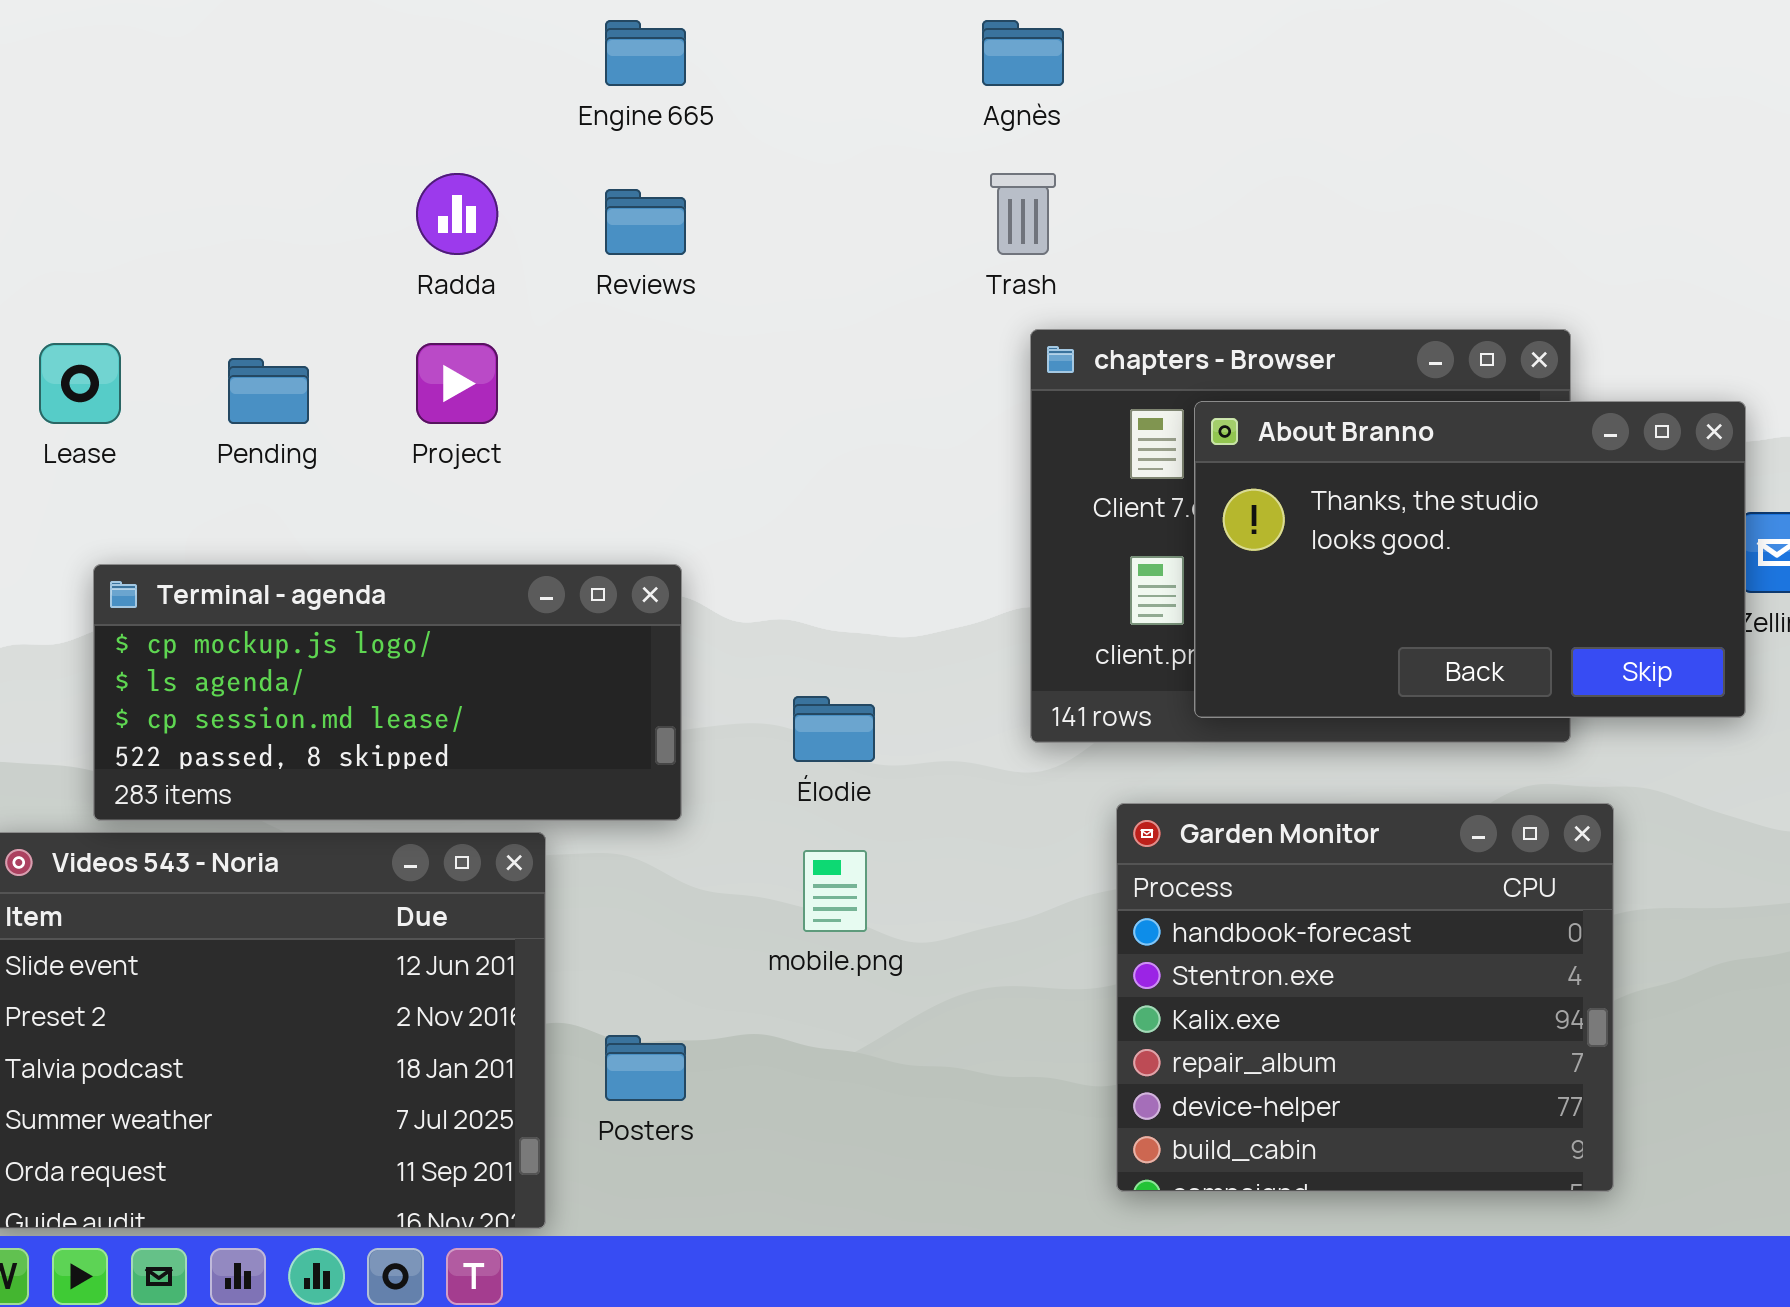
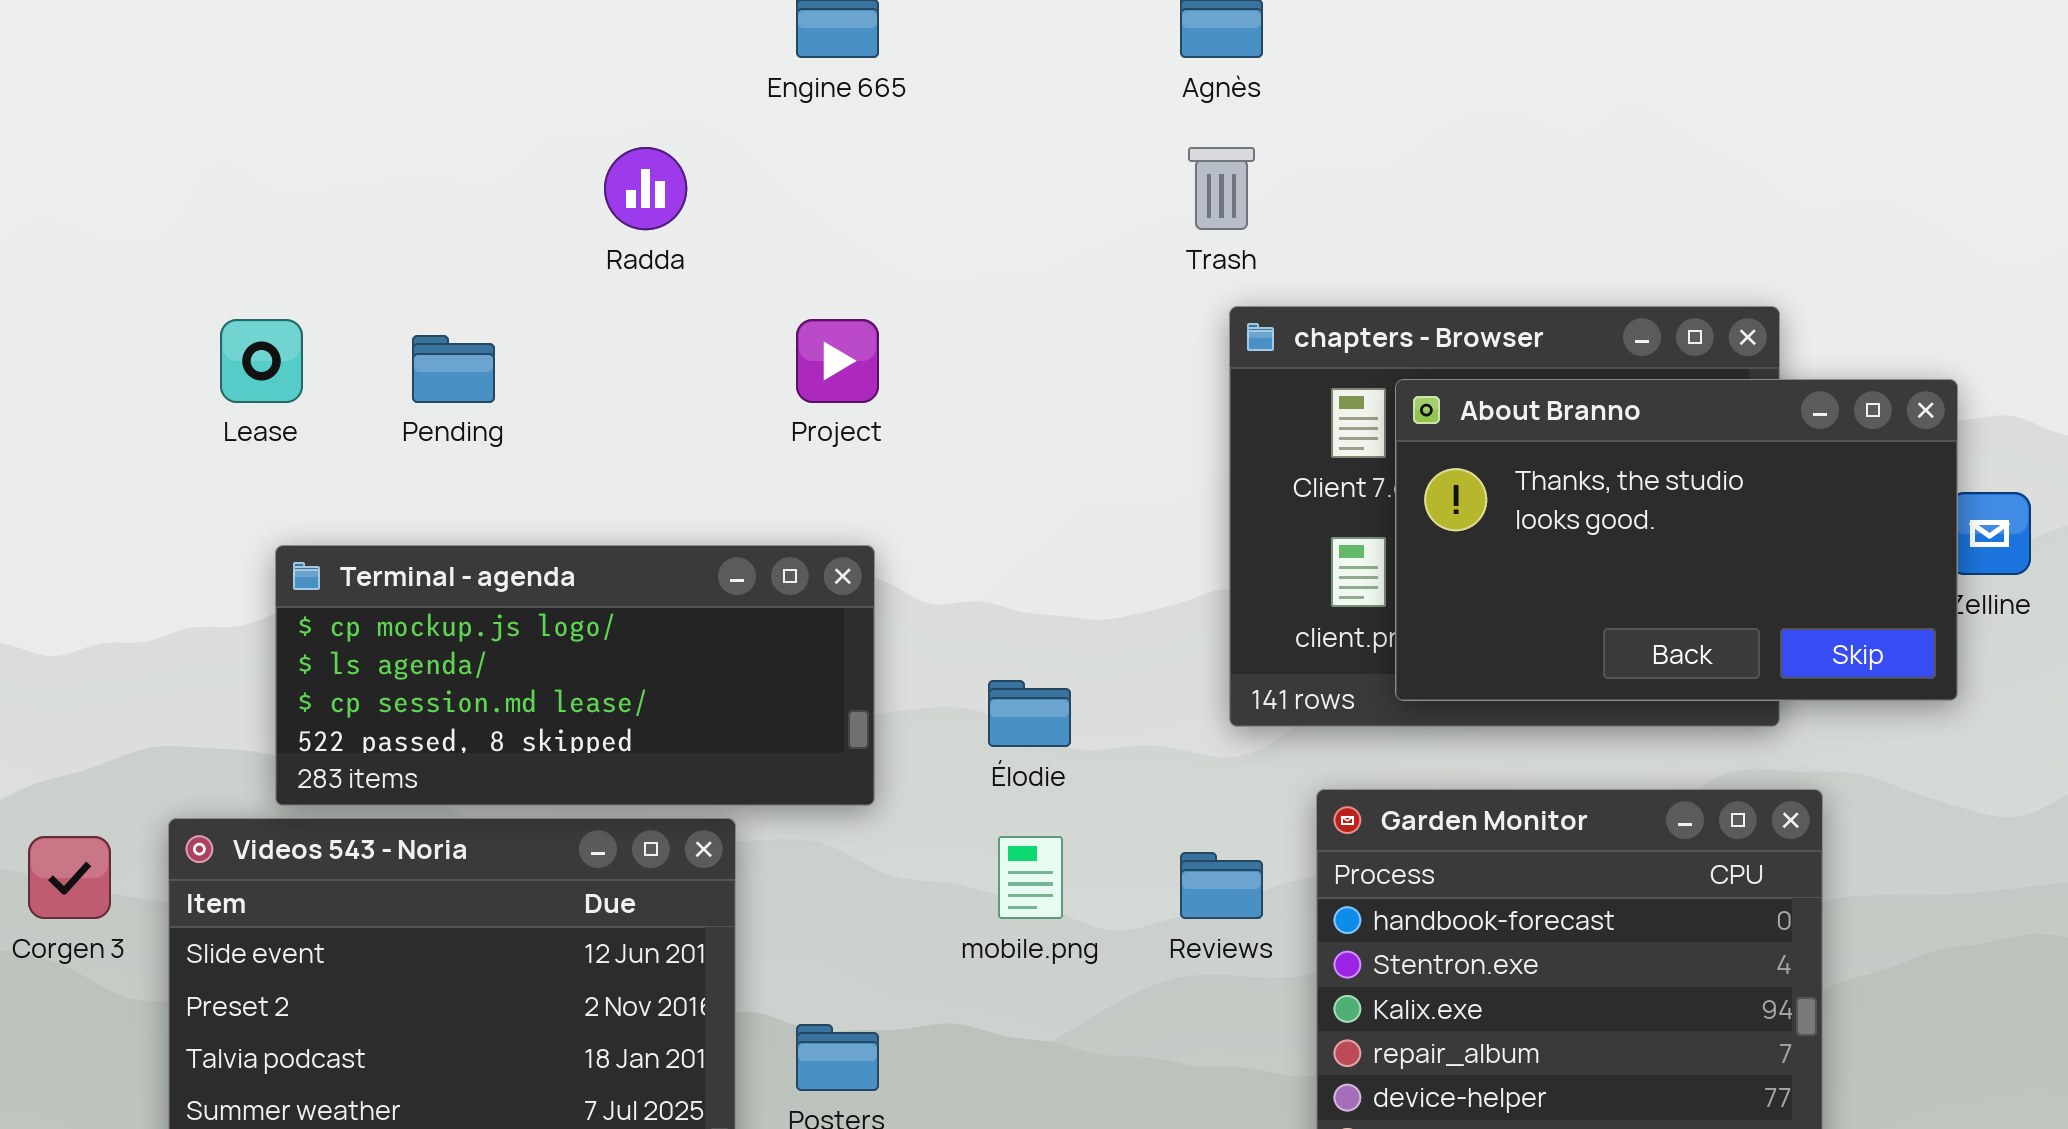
Reviews: [605,189,686,255] -> [1180,852,1263,919], moved
Project: [416,343,498,424] -> [796,319,879,403], moved

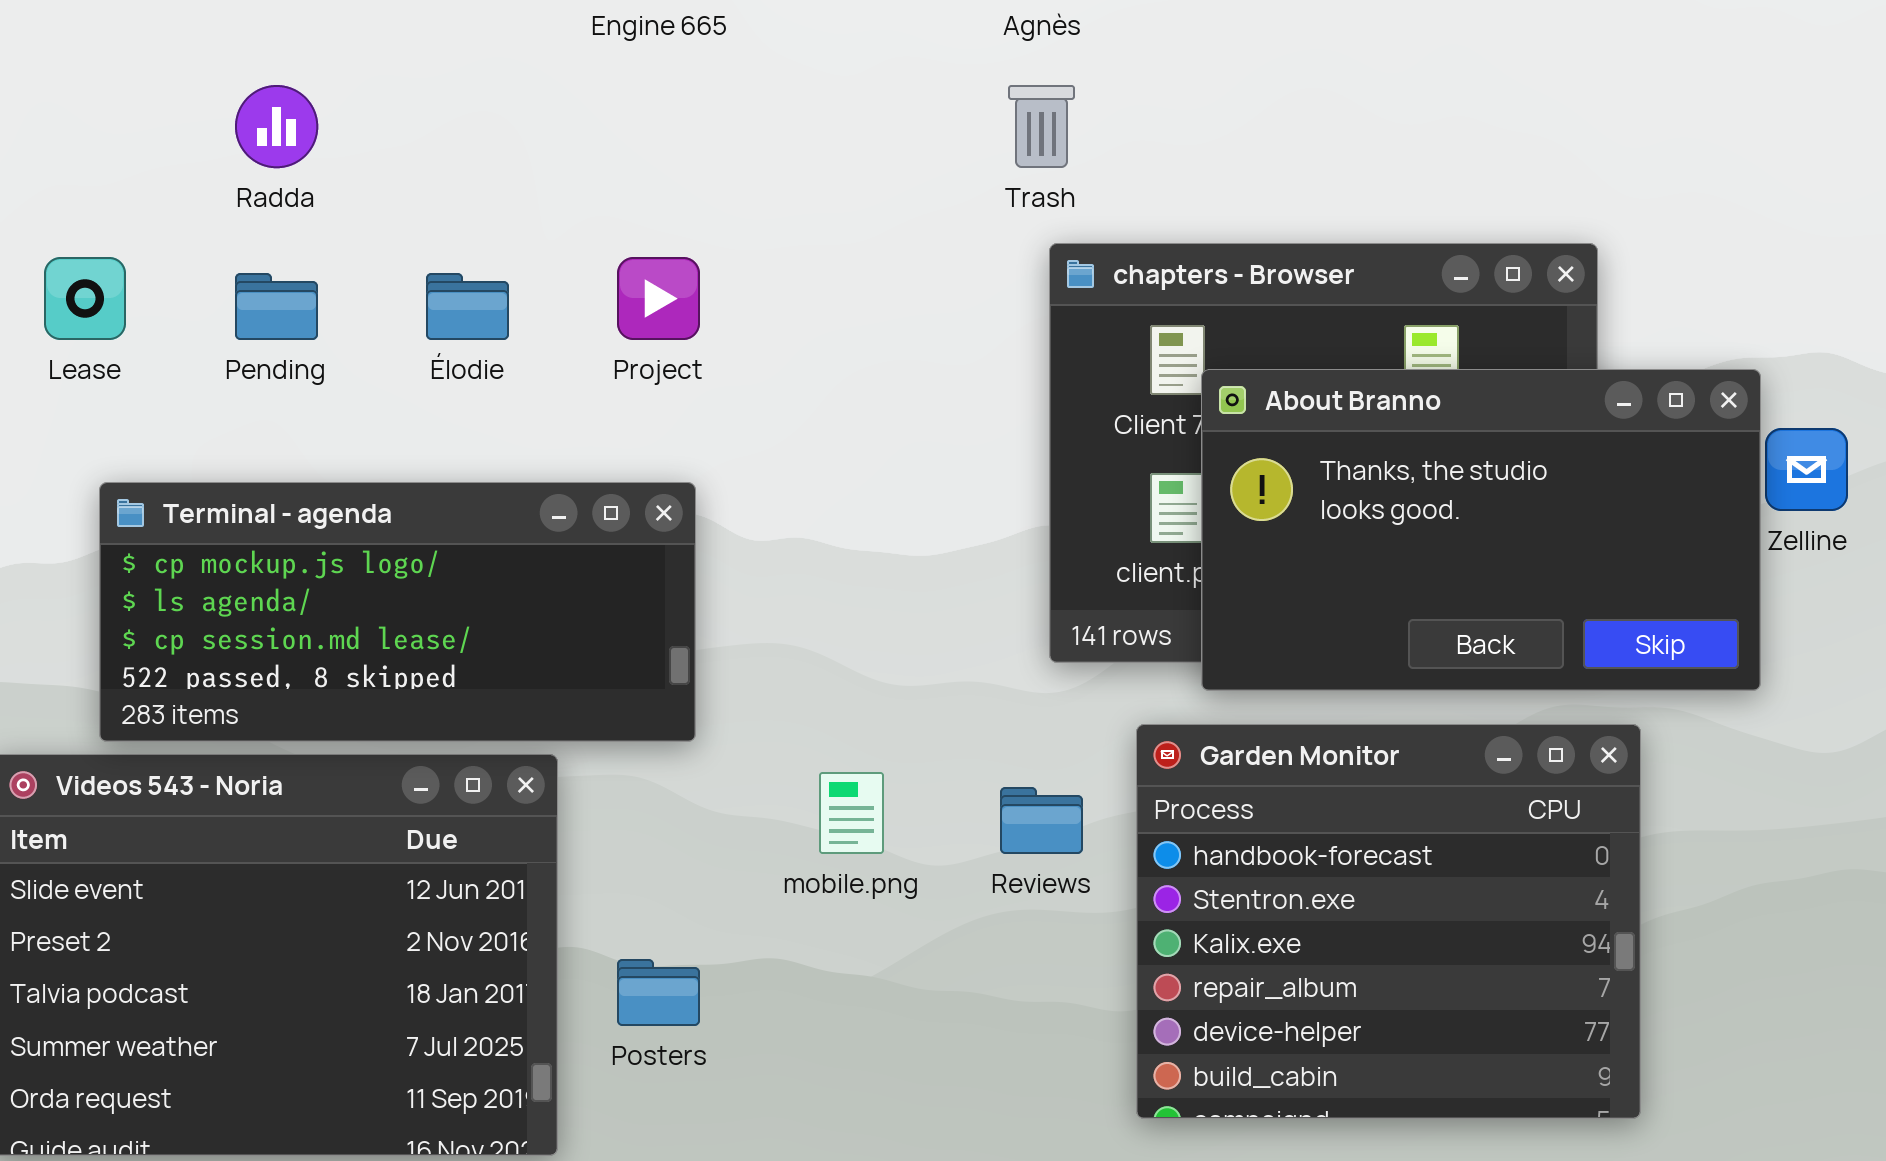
Radda: [604,147,687,230] -> [235,85,318,168], moved
About Branno: [1395,379,1958,701] -> [1201,369,1761,691], moved
Élodie: [988,680,1071,747] -> [426,273,509,340], moved

